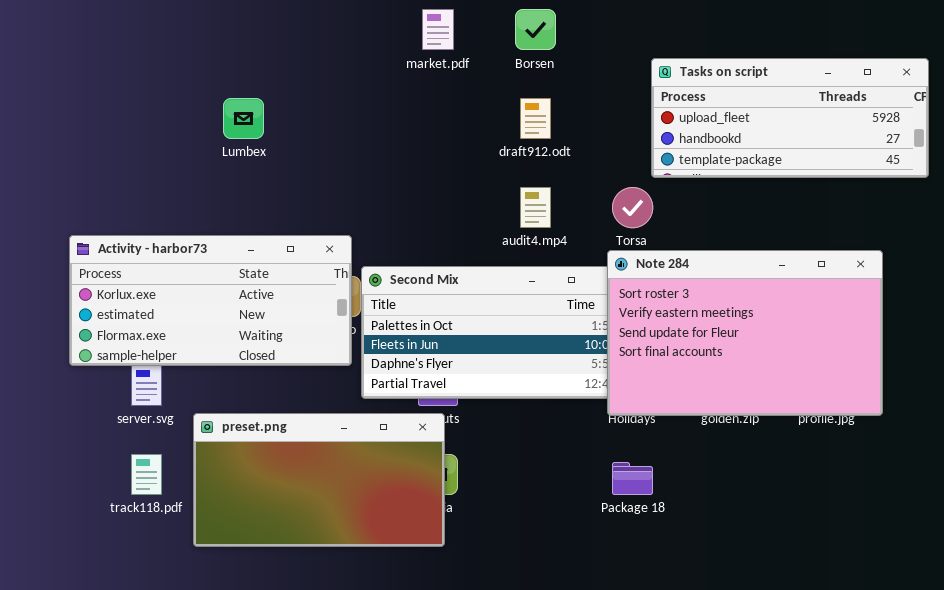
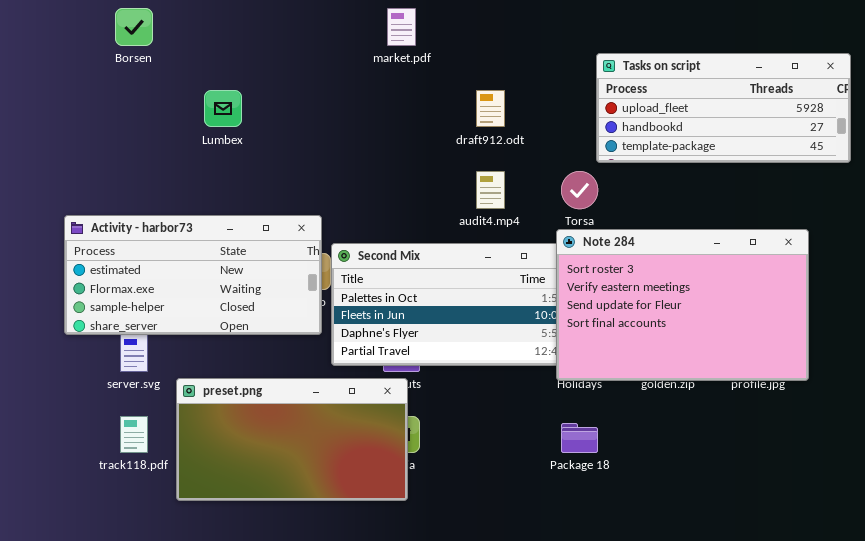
Borsen: [515,9,556,50] -> [115,8,153,46], moved
Activity - harbor73: [69,235,352,366] -> [64,215,322,335], scrolled down 1 row

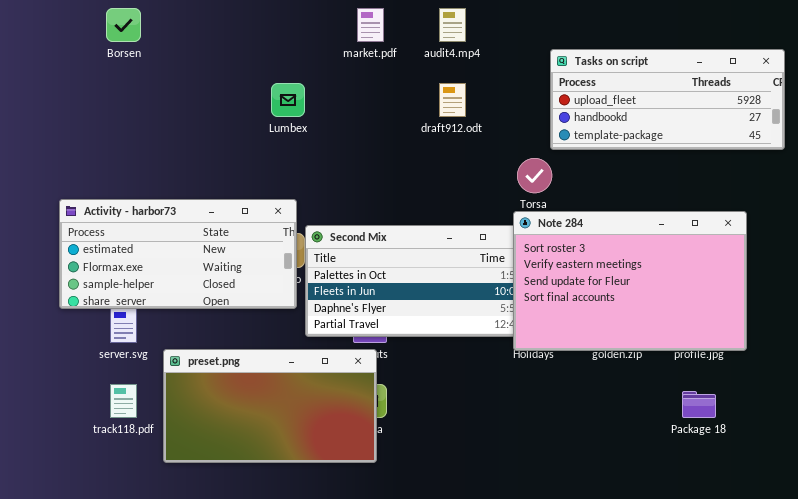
Lumbex: [204,90,242,127] -> [271,83,305,117], moved
audit4.mp4: [476,171,505,209] -> [439,8,466,42], moved
Package 18: [561,423,598,453] -> [682,391,716,418], moved

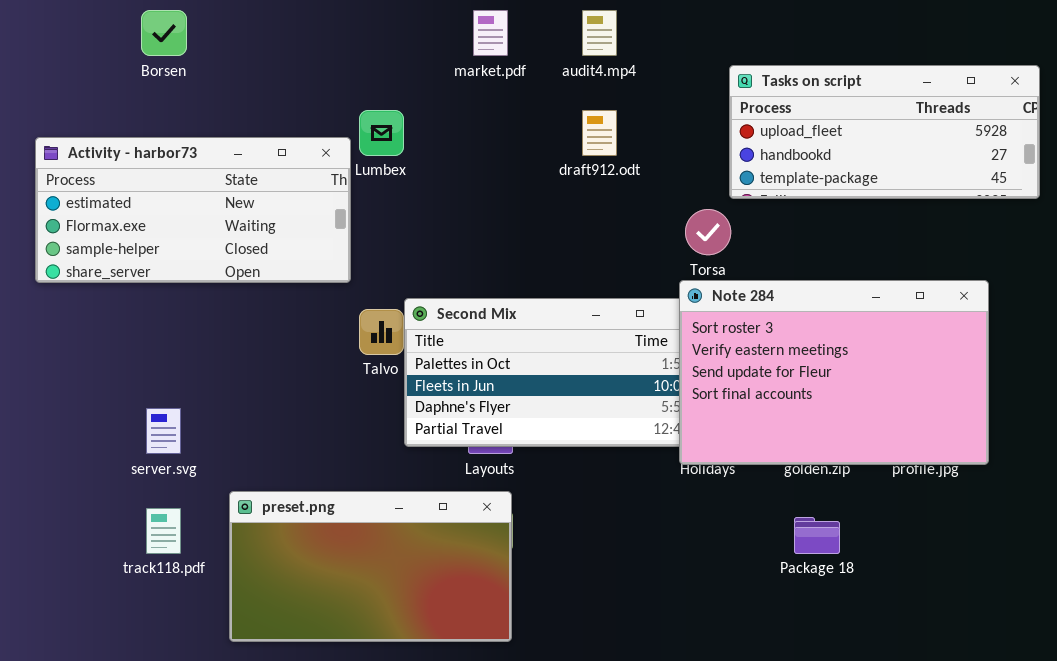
Activity - harbor73: [59,199,297,309] -> [35,137,351,283], moved
preset.png: [163,349,377,463] -> [229,491,512,642], moved
Package 18: [682,391,716,418] -> [794,517,840,554], moved

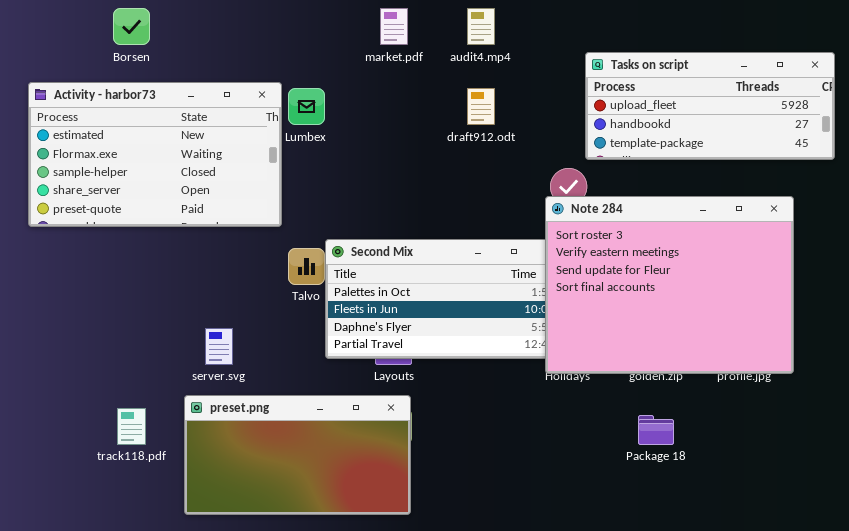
Activity - harbor73: [35,137,351,283] -> [28,82,282,227], resized
Note 284: [679,280,989,465] -> [545,196,794,374], resized
server.svg: [146,408,181,454] -> [205,328,233,365], moved

